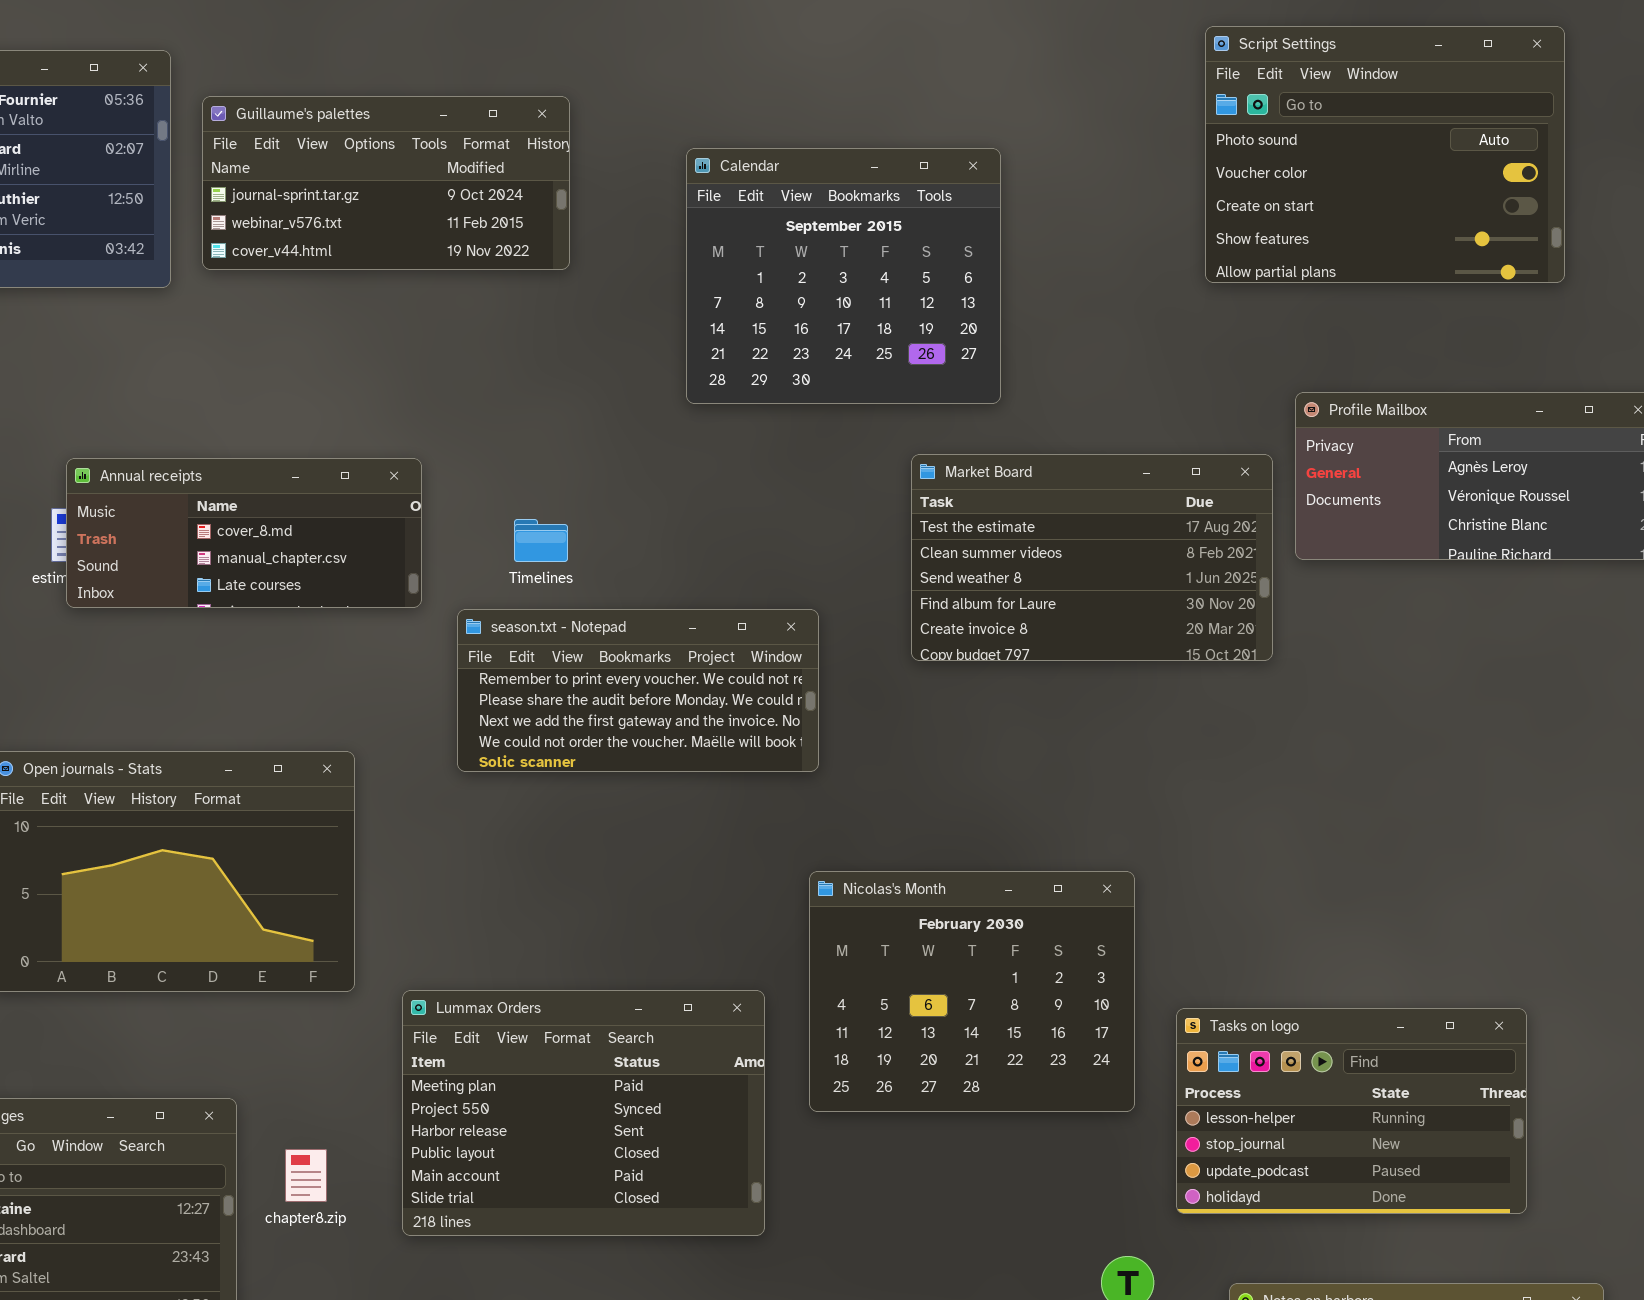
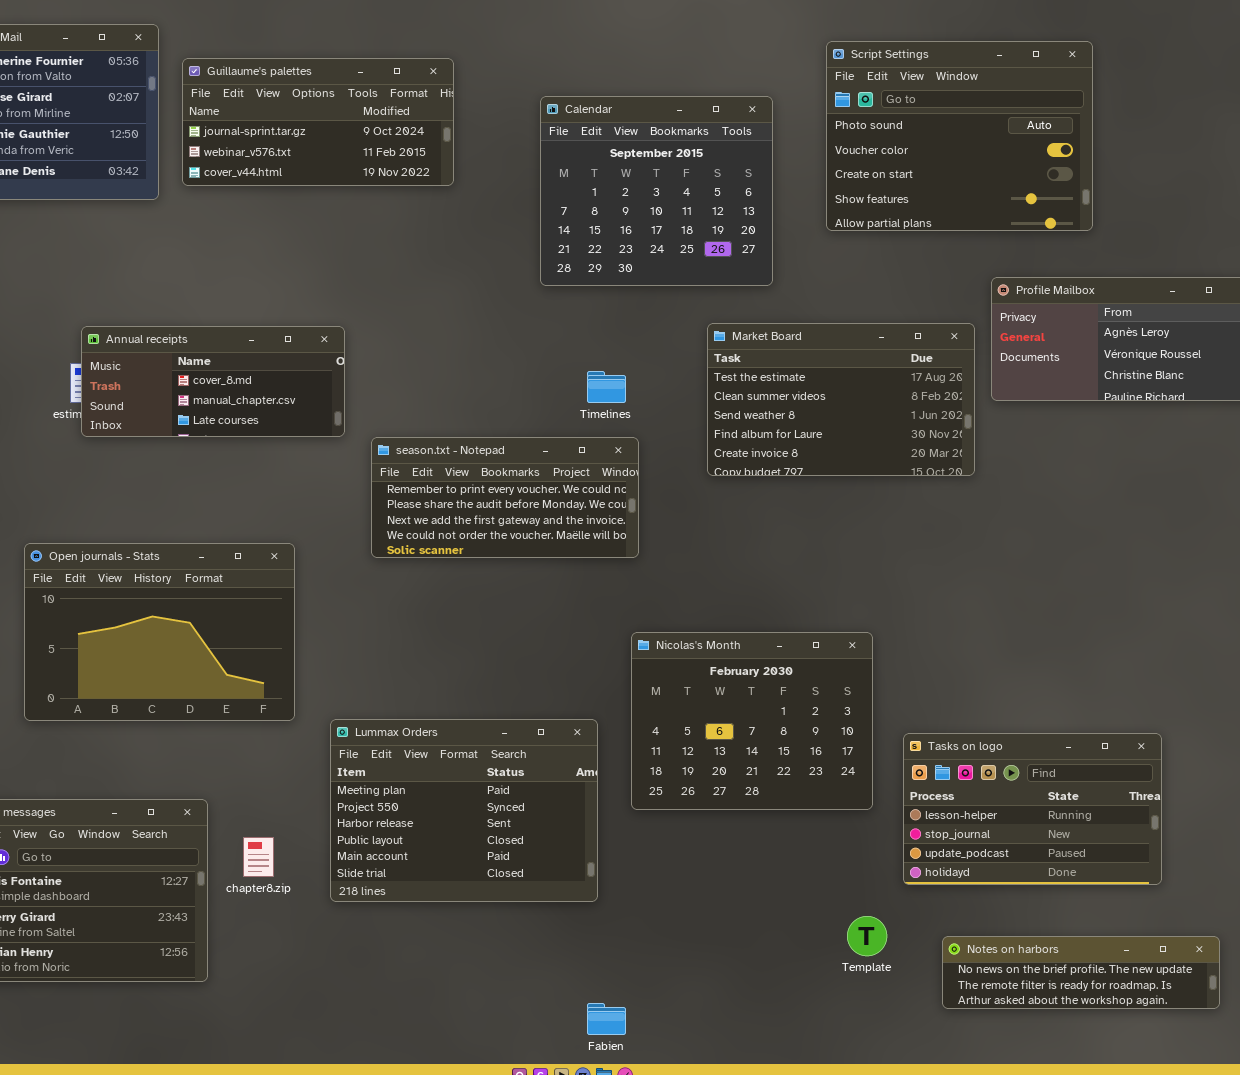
Script Settings: [1205,26,1565,283] -> [826,41,1093,231], moved
Timelines: [514,519,568,562] -> [587,371,626,403], moved

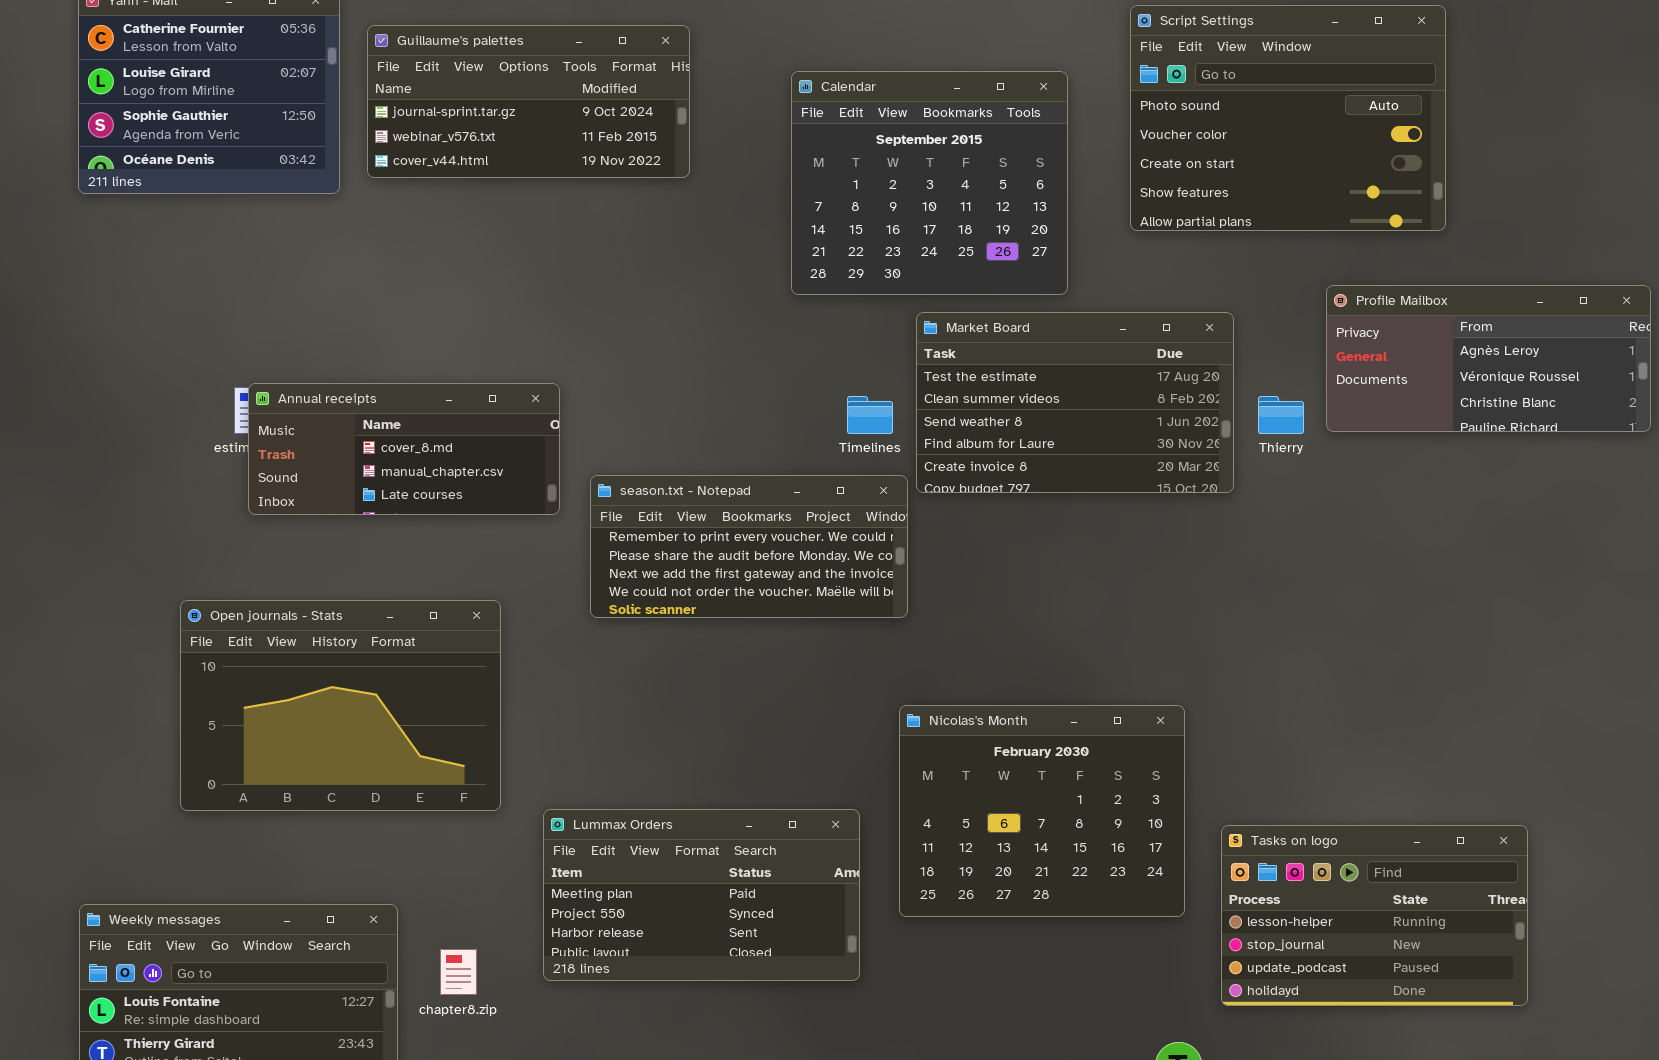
Market Board: [707,323,975,476] -> [916,312,1234,493], moved
Annual receipts: [81,326,345,437] -> [248,383,560,515], moved
Lummax Orders: [330,719,598,902] -> [543,809,860,981], resized

